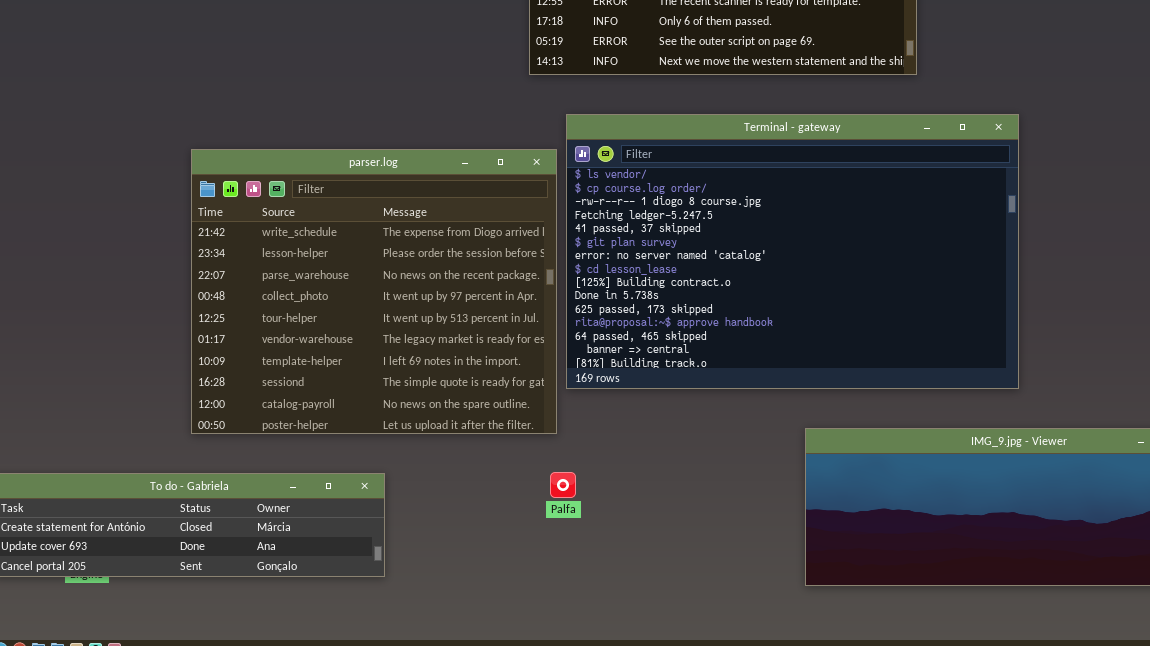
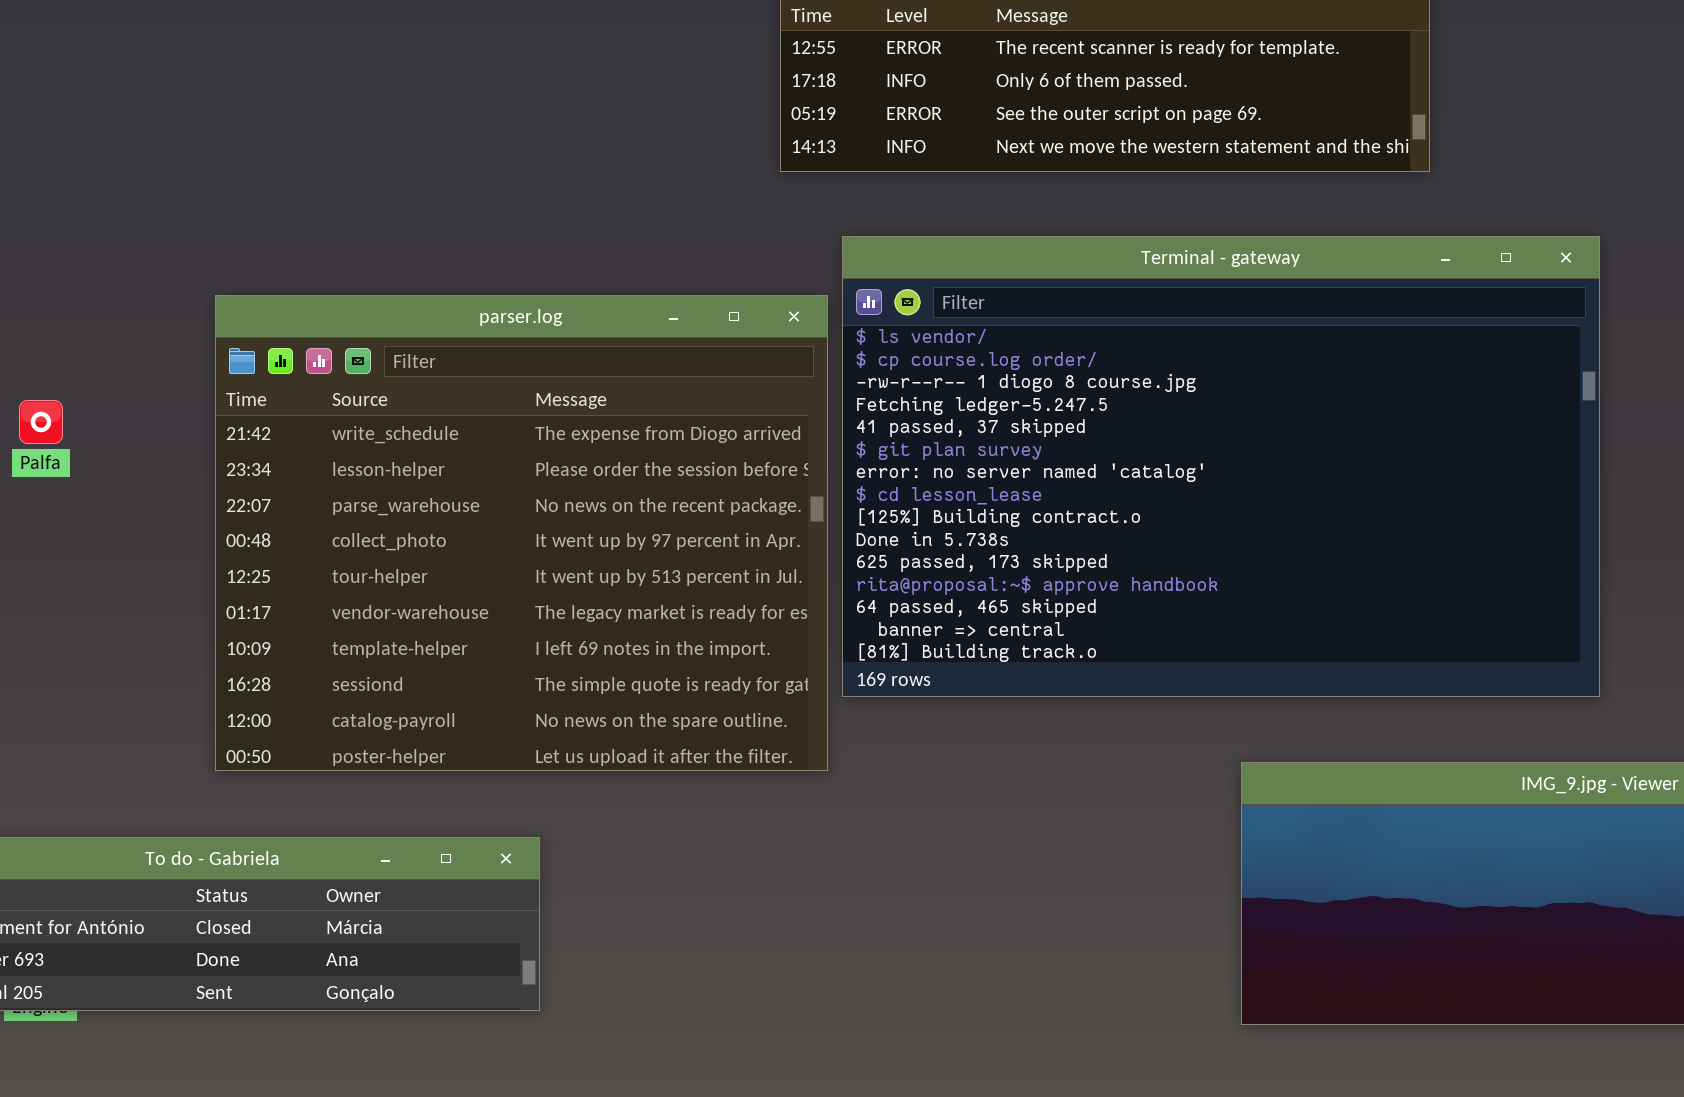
Palfa: [550,472,576,498] -> [19,400,63,444], moved

